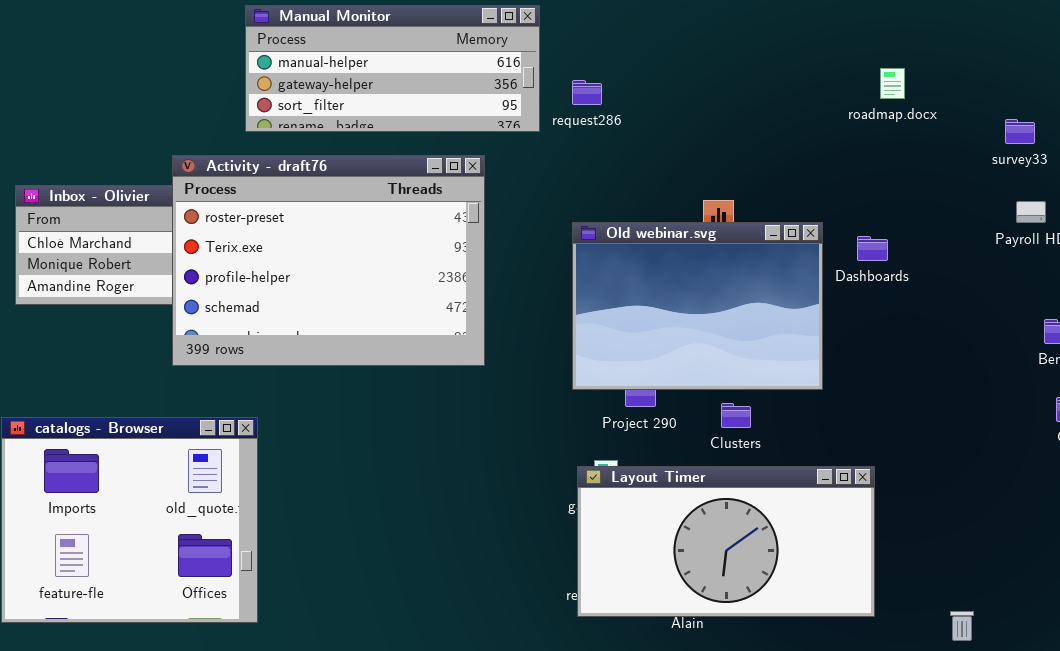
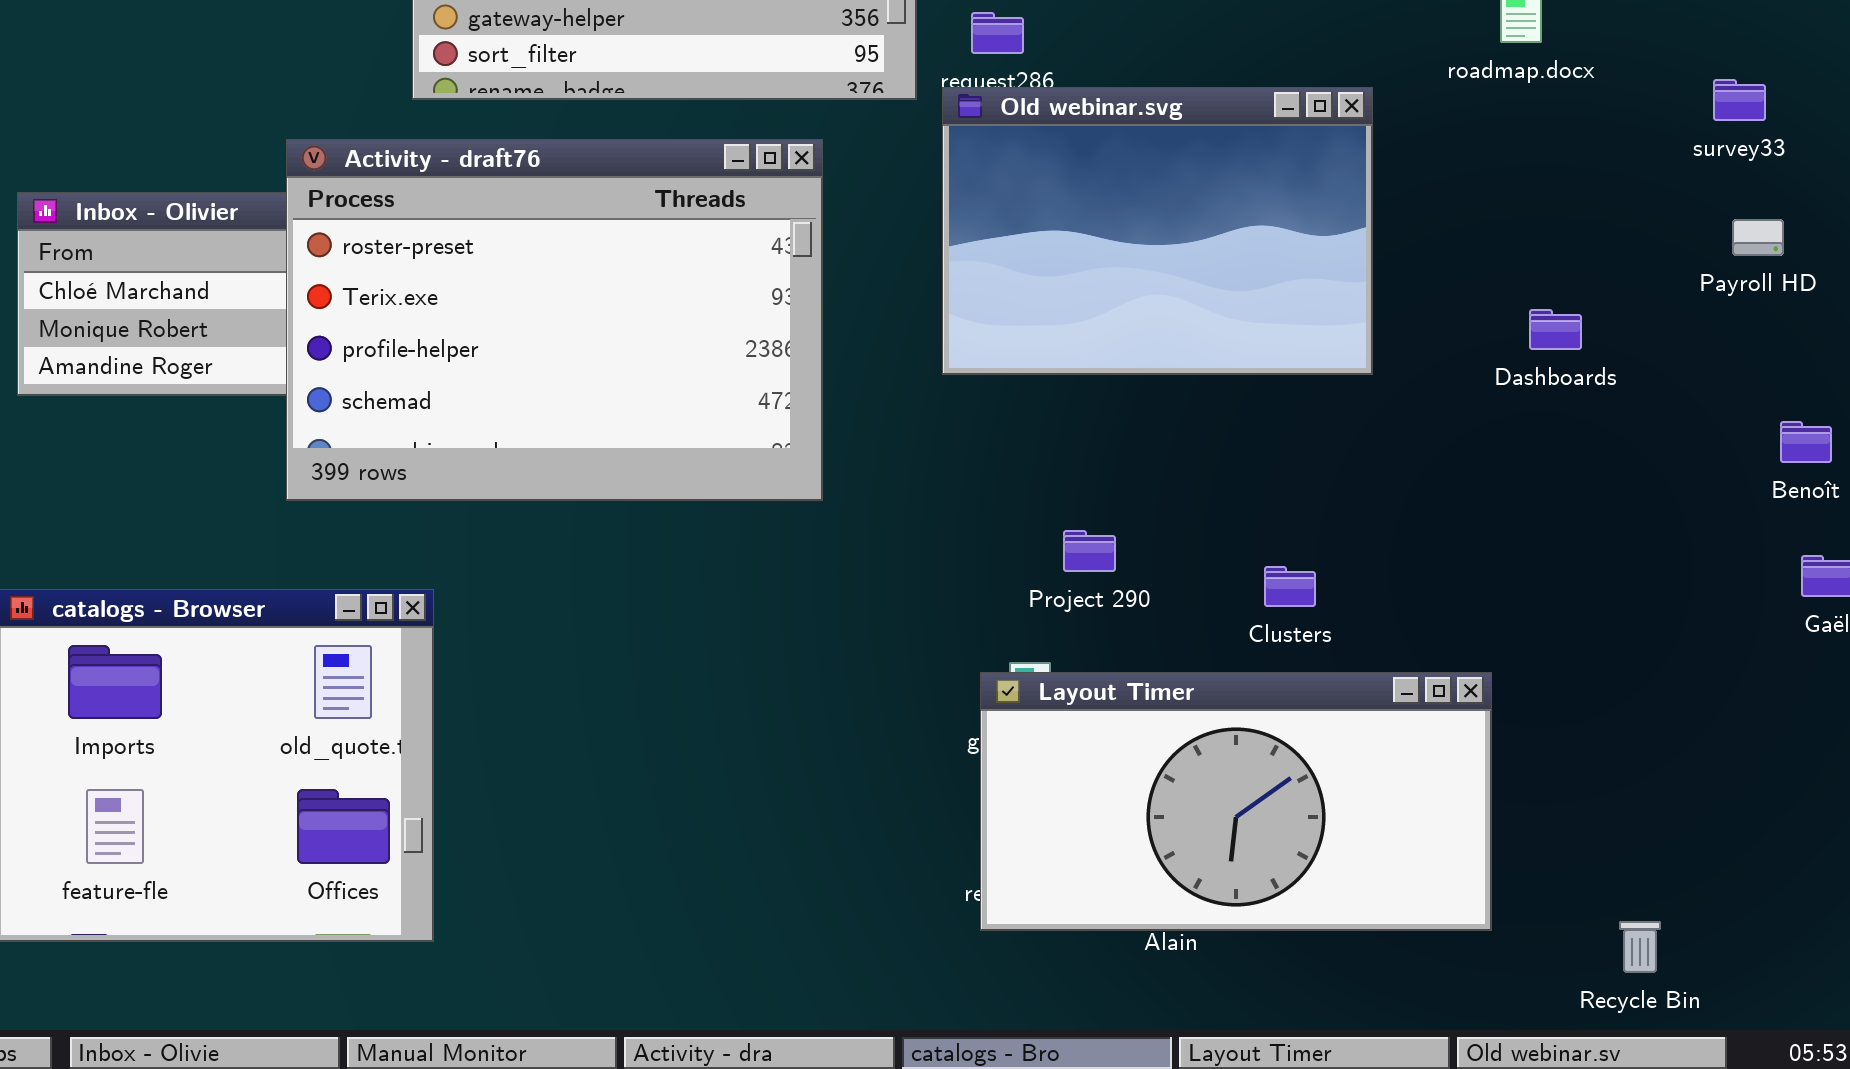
Old webinar.svg: [572,222,823,390] -> [942,87,1373,375], moved
Dashboards: [857,236,888,261] -> [1529,309,1582,350], moved
Clusters: [721,403,751,428] -> [1264,566,1316,607], moved

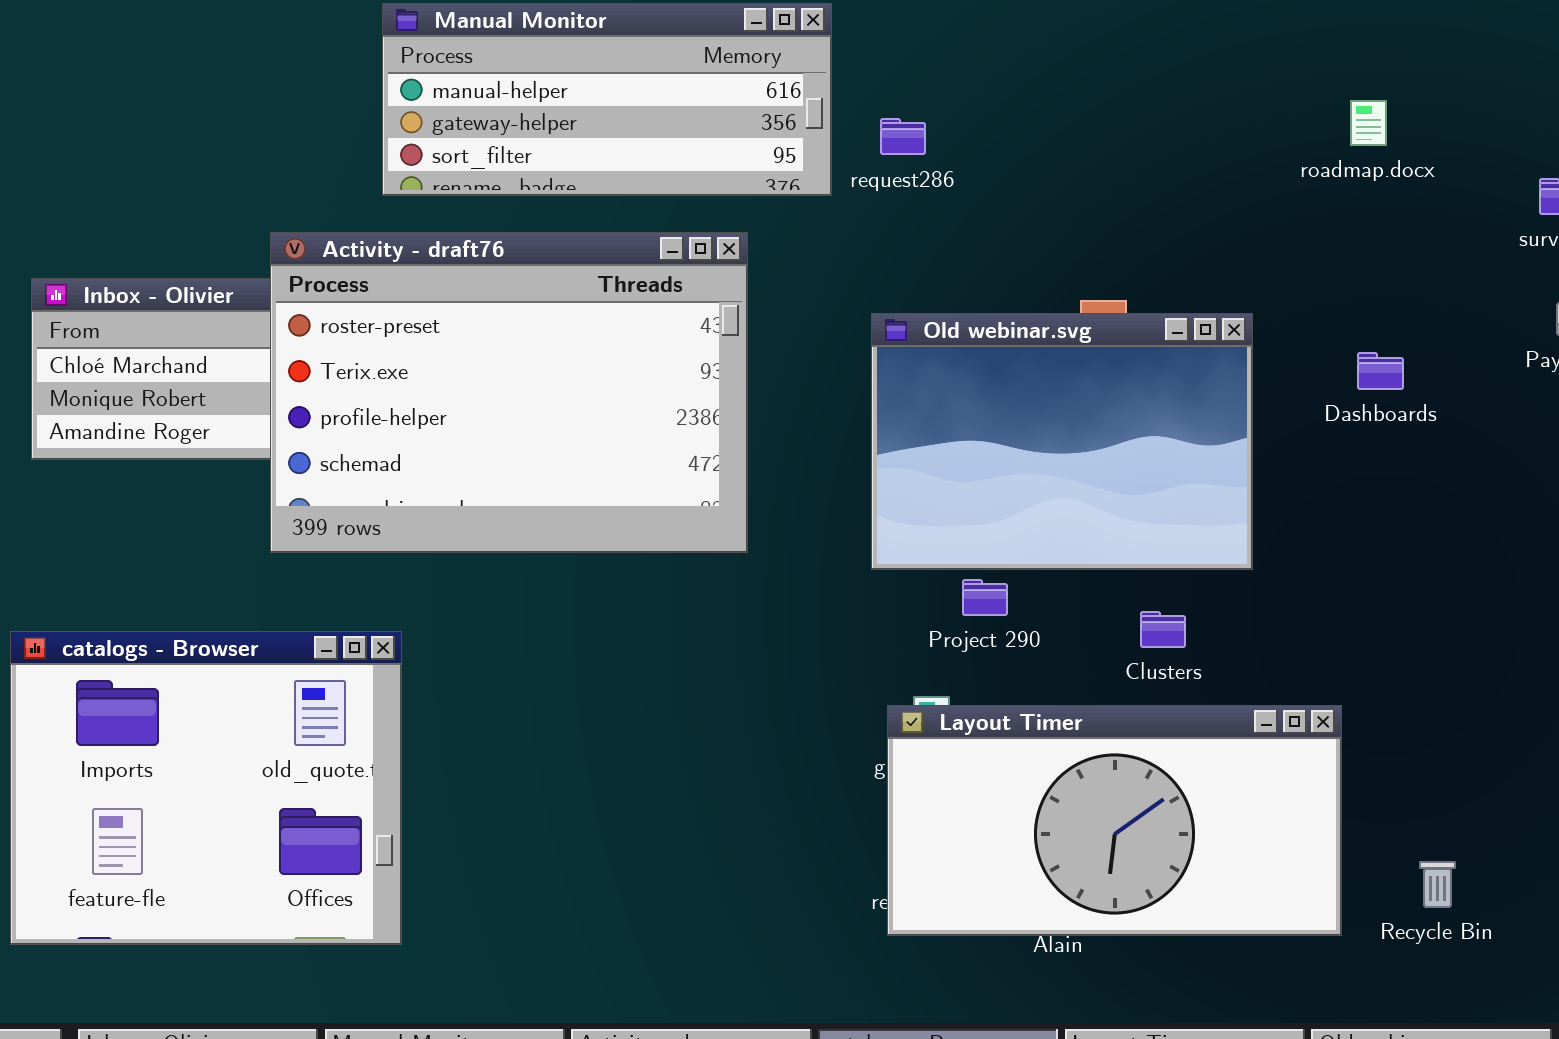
Old webinar.svg: [942,87,1373,375] -> [871,313,1253,570], moved
Dashboards: [1529,309,1582,350] -> [1357,352,1404,390], moved
Recycle Bin: [1619,921,1661,973] -> [1419,861,1456,908], moved

